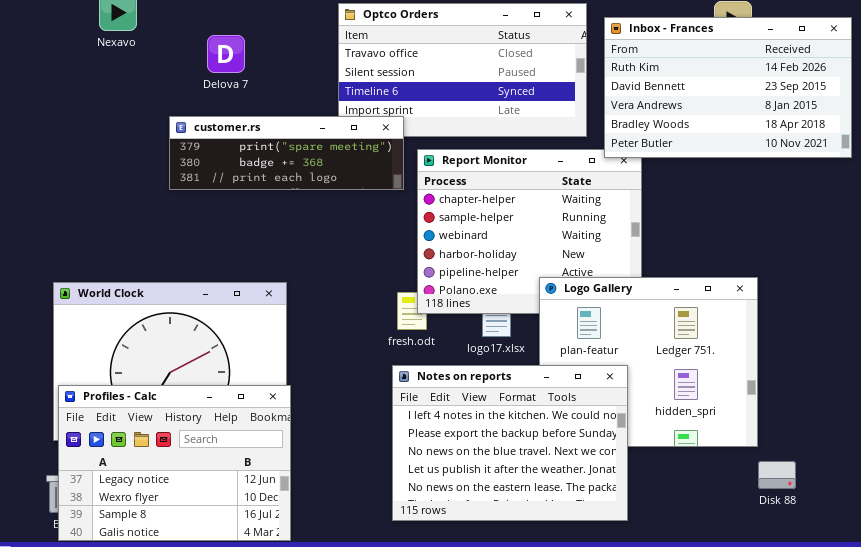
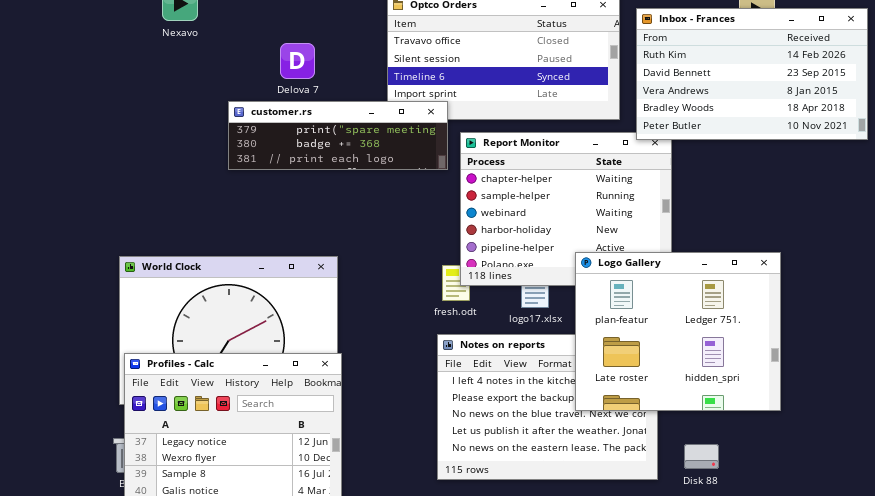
Delova 7: [207,35,245,73] -> [280,43,315,79], moved
Logo Gallery: [539,277,758,447] -> [575,252,781,411], raised
Disk 88: [758,461,796,489] -> [684,444,719,469], moved

